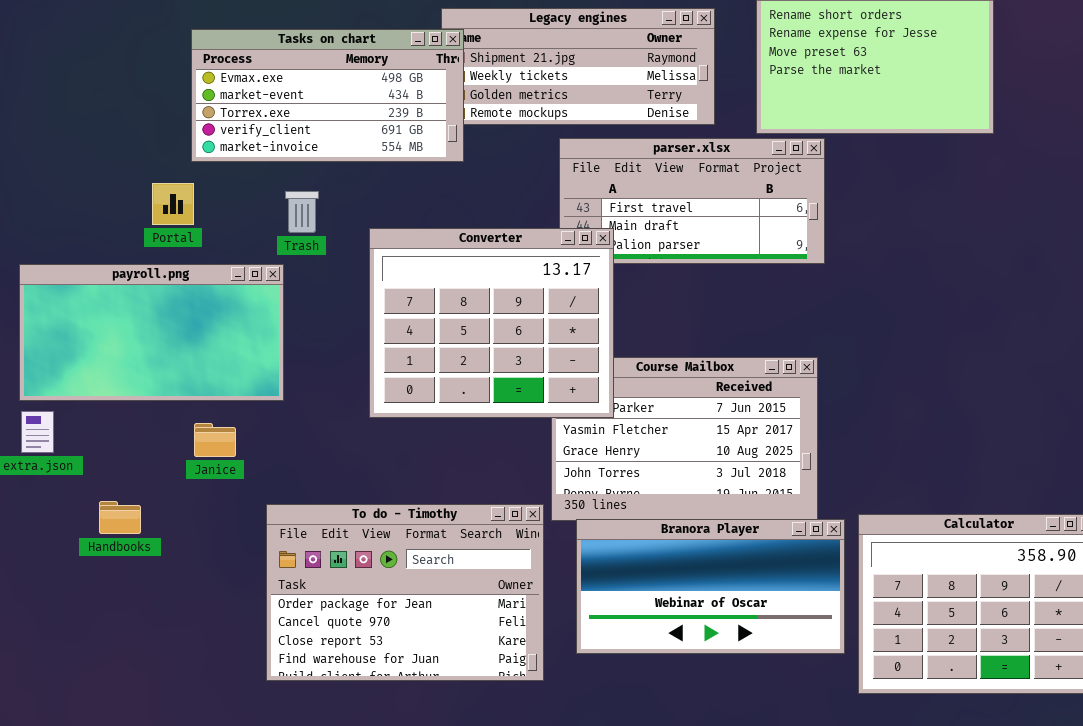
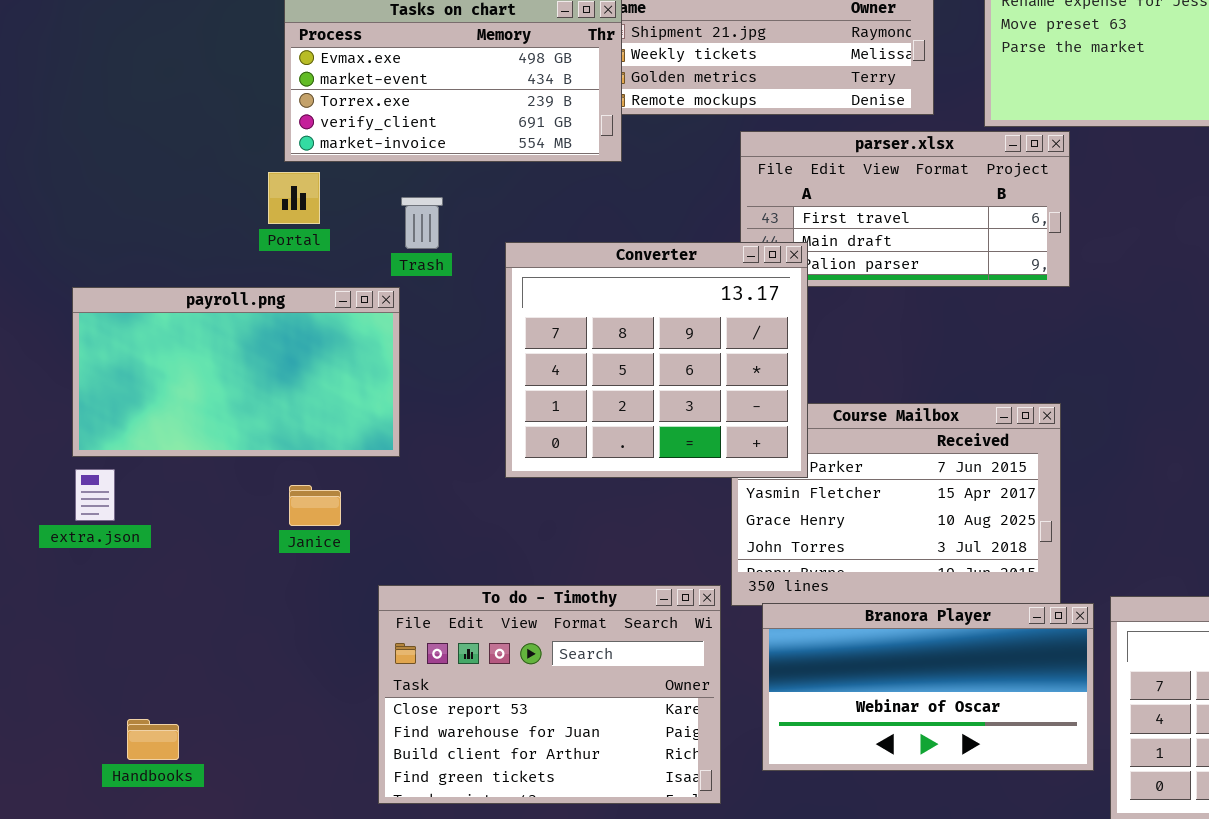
Portal: [152,183,194,225] -> [268,172,320,224], moved
Handbooks: [99,501,141,534] -> [127,719,179,760], moved
To do - Timothy: [266,504,544,681] -> [378,585,721,804], scrolled down 2 rows

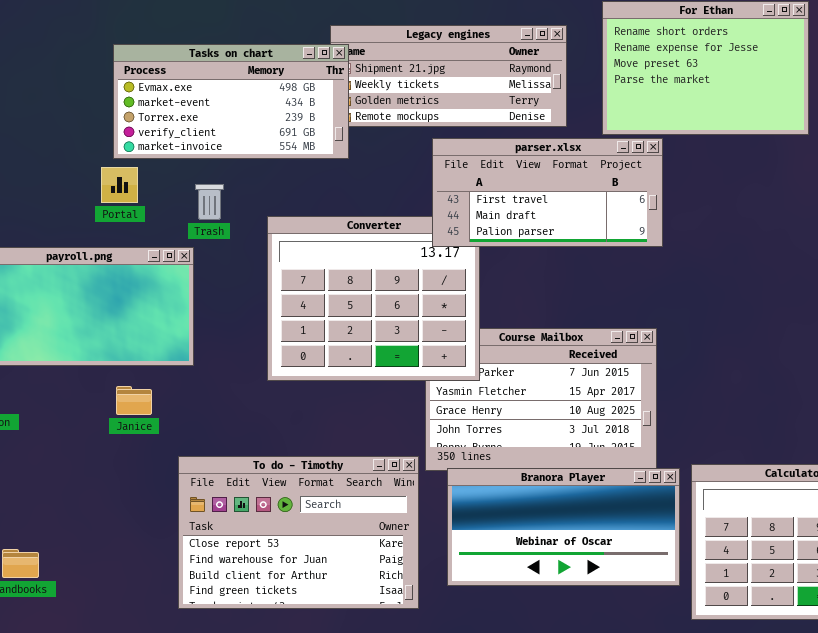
parser.xlsx: [740,131,1070,287] -> [432,138,663,247], raised

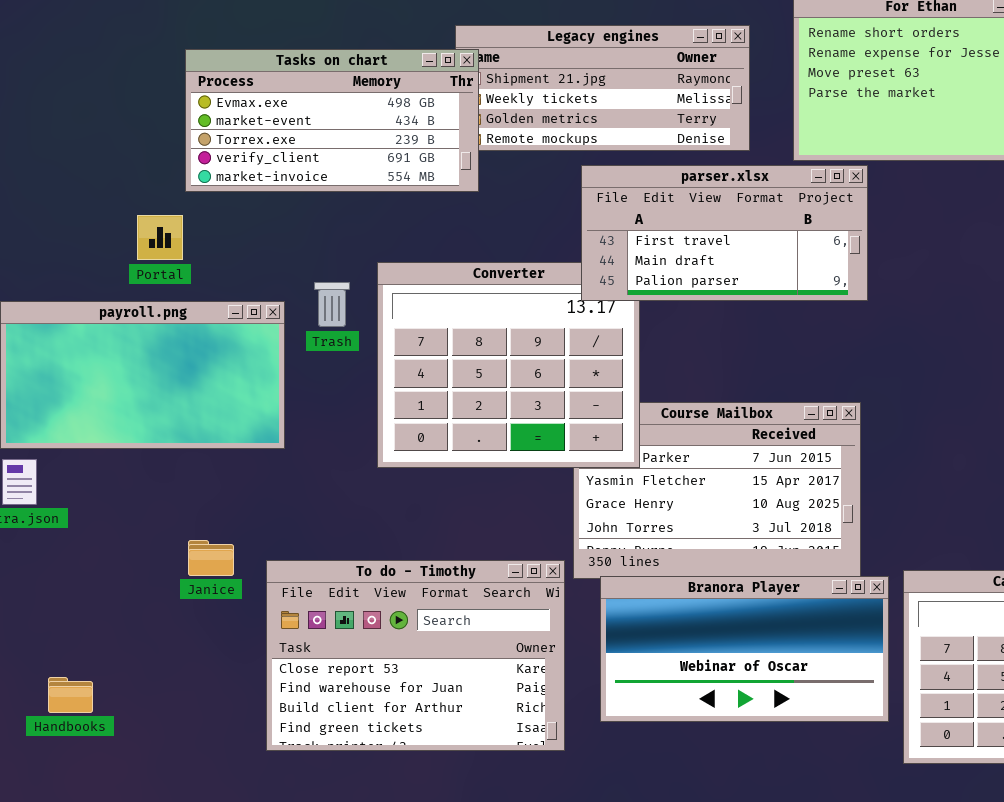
Portal: [101,167,138,203] -> [137,215,183,260], moved
Trash: [195,184,224,220] -> [314,282,350,327], moved
Janice: [116,386,152,415] -> [188,540,234,576], moved

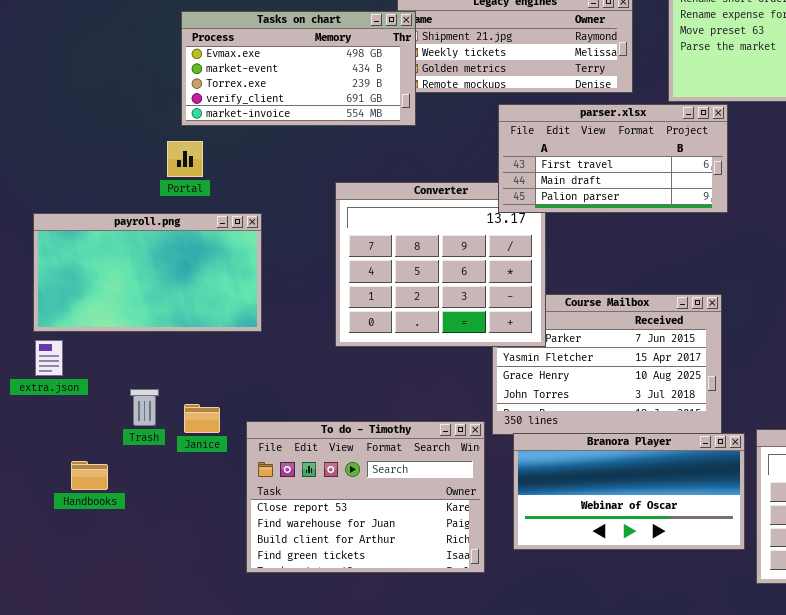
Portal: [137,215,183,260] -> [167,141,203,177], moved
Trash: [314,282,350,327] -> [130,389,159,426], moved
Handbooks: [48,677,93,713] -> [71,461,108,490], moved

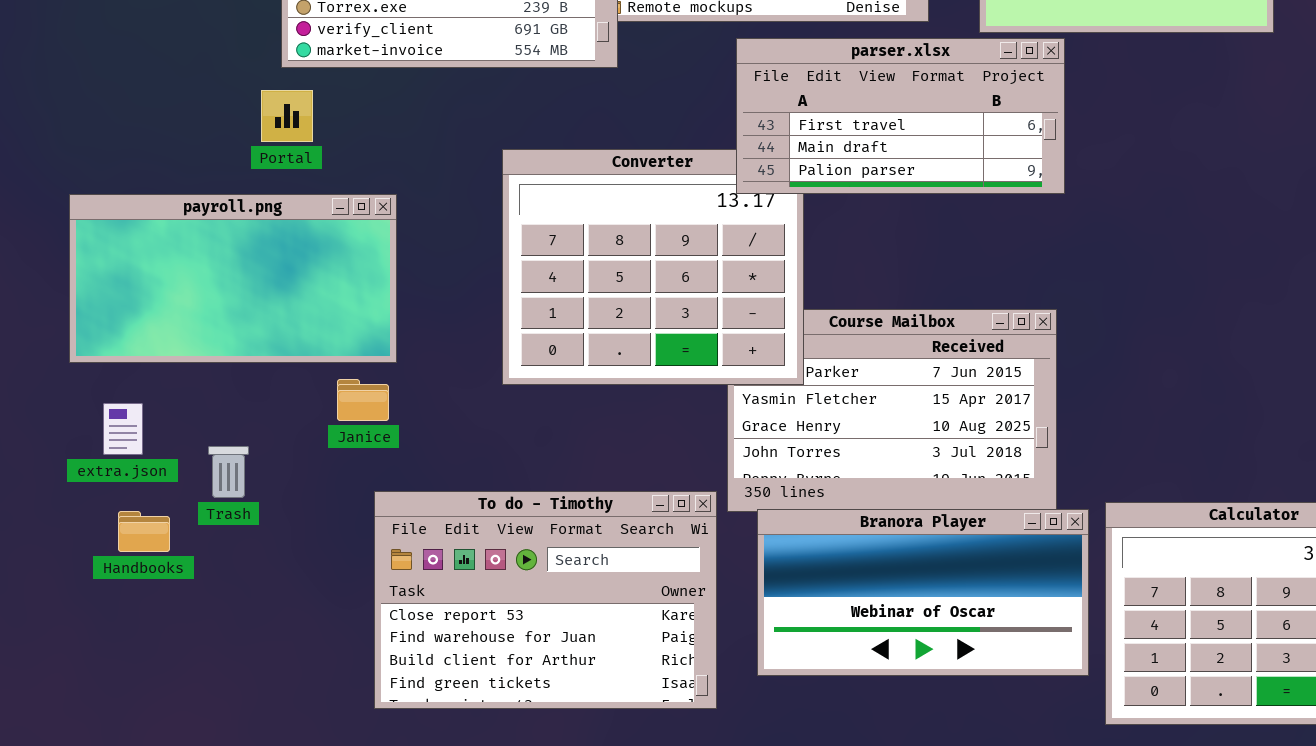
extra.json: [35,340,63,376] -> [103,403,143,455], moved
Janice: [184,404,220,433] -> [337,379,389,421], moved
Handbooks: [71,461,108,490] -> [118,511,170,552], moved

